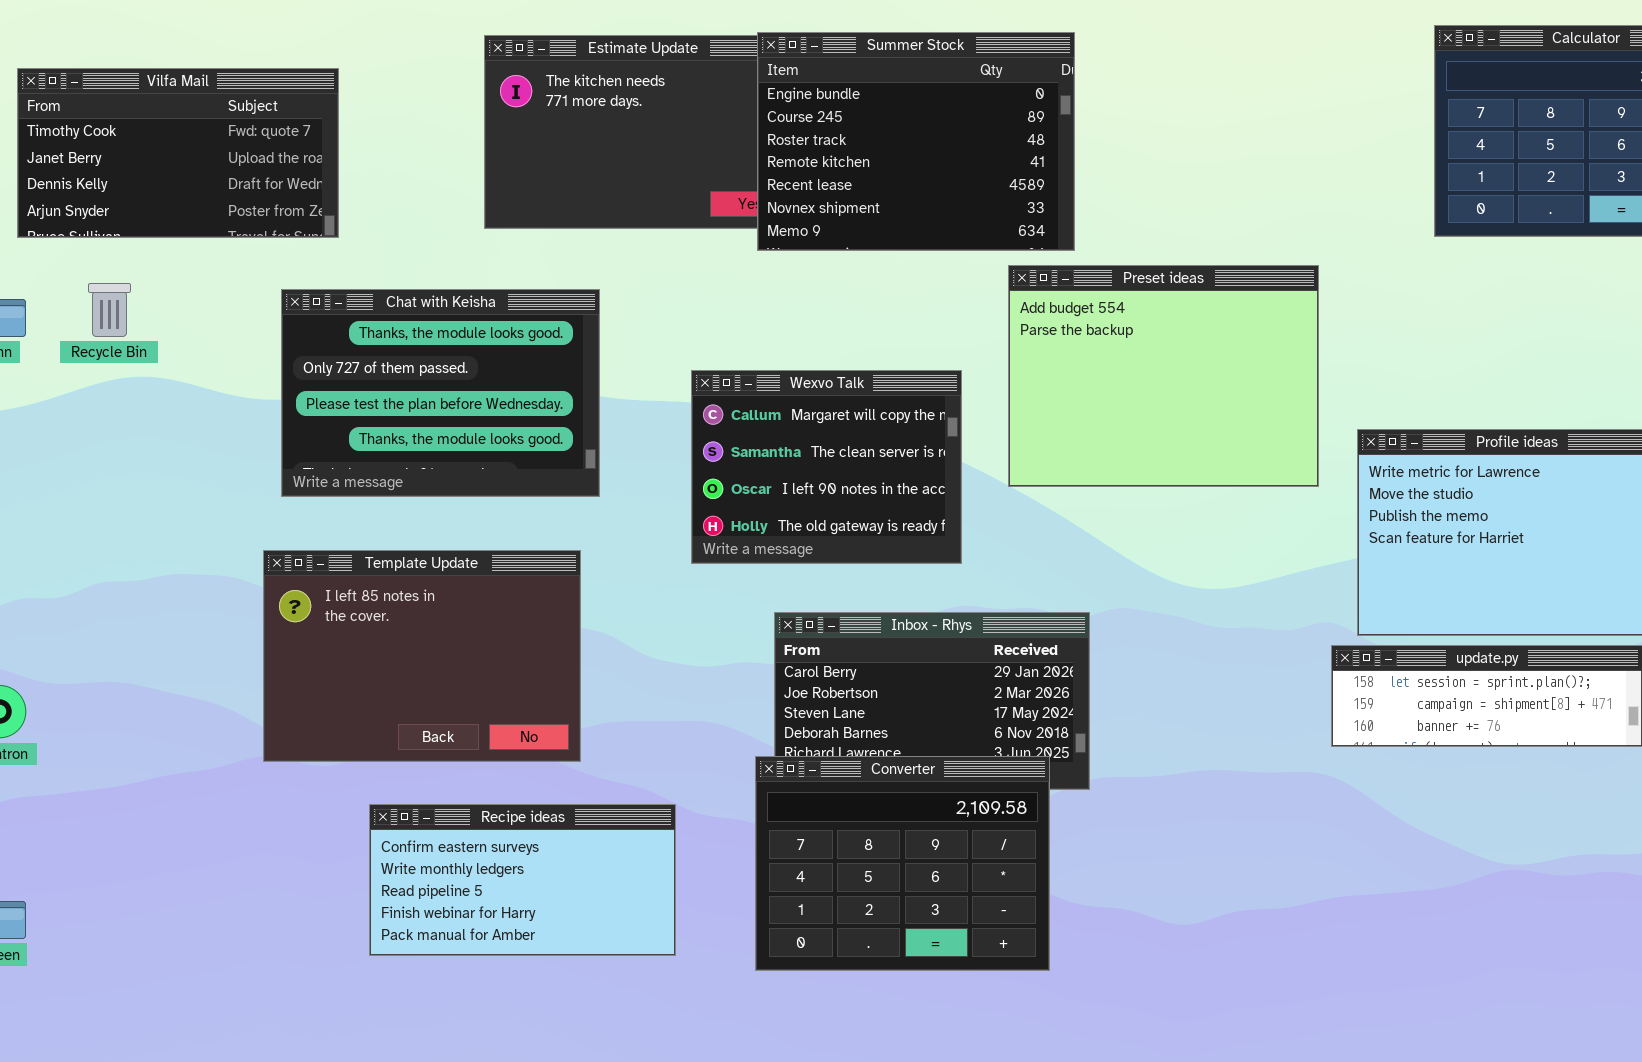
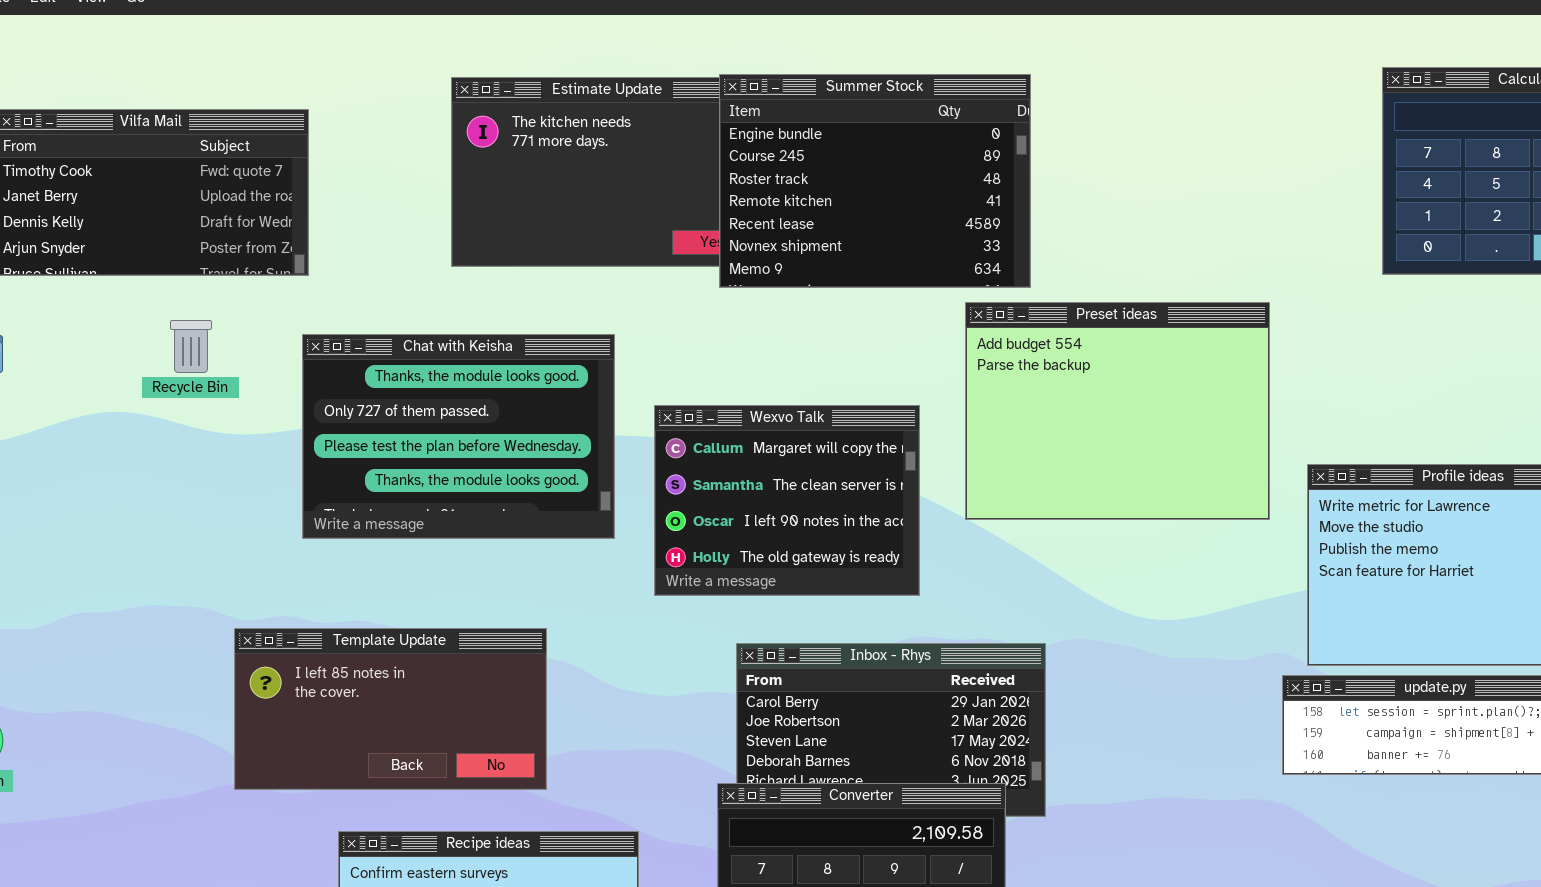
Recycle Bin: [88,283,131,337] -> [170,320,212,373], moved
Chat with Keisha: [281,289,600,497] -> [302,334,615,539], moved
Template Update: [263,550,581,762] -> [234,628,547,790], resized

